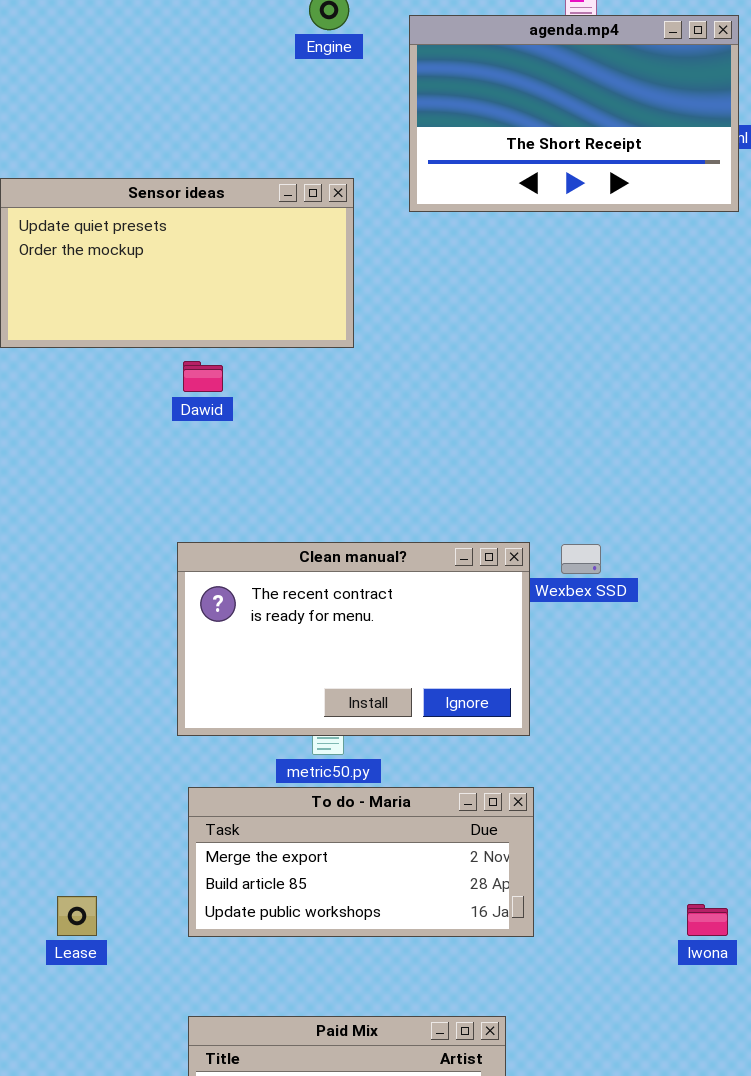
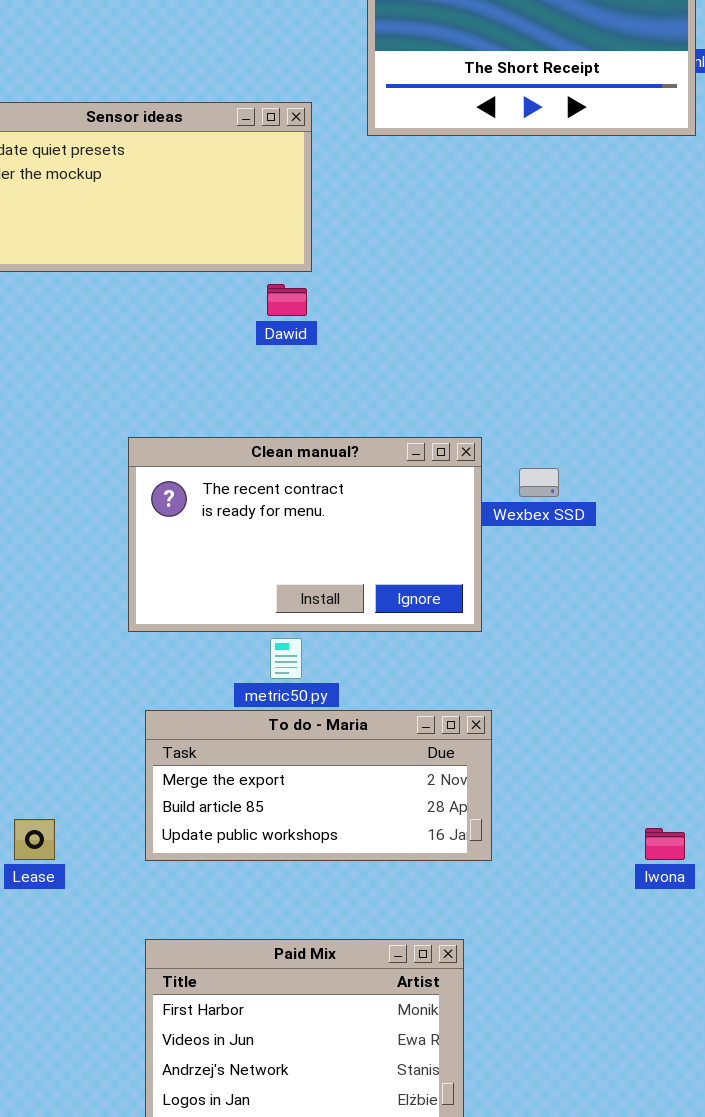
Dawid: [183,361,223,392] -> [267,284,307,316], moved
Clean manual?: [177,542,530,736] -> [128,437,482,632], moved

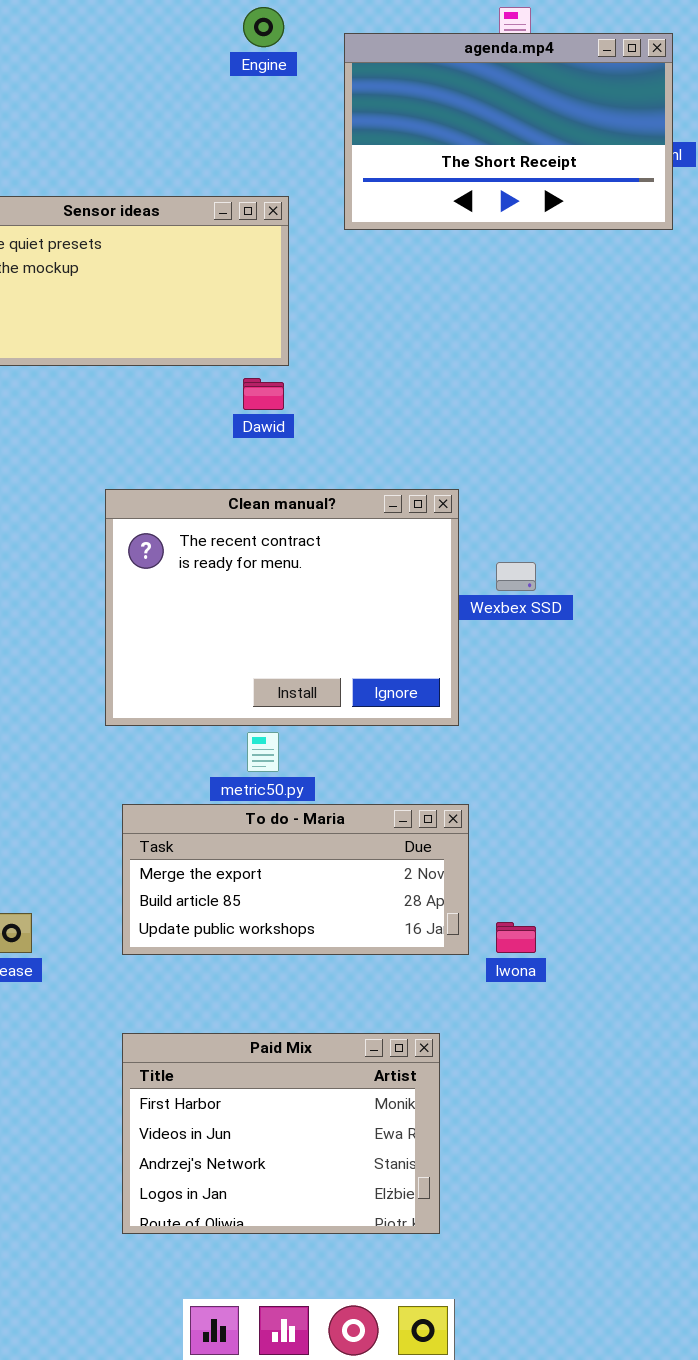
Clean manual?: [128,437,482,632] -> [105,489,459,726], resized
Iwona: [645,828,685,860] -> [496,922,536,953], moved

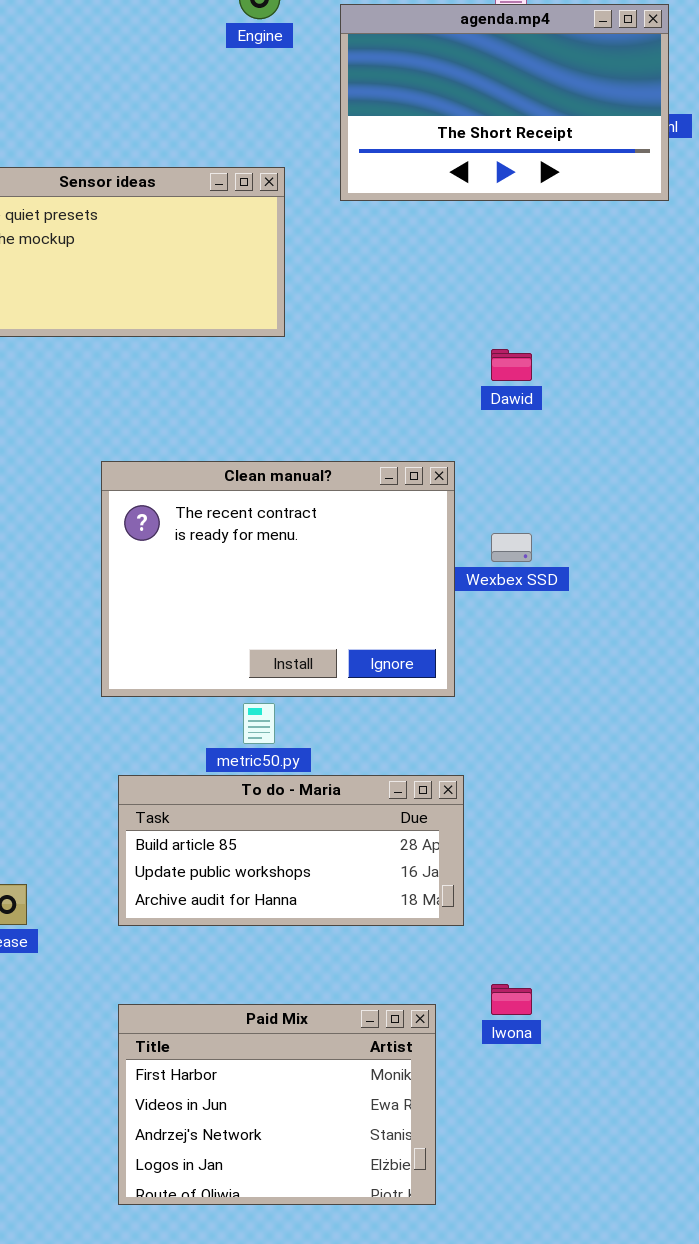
Dawid: [243,378,284,410] -> [491,349,532,381], moved
To do - Maria: [122,804,469,955] -> [118,775,464,926], scrolled down 1 row
Iwona: [496,922,536,953] -> [491,984,532,1015], moved

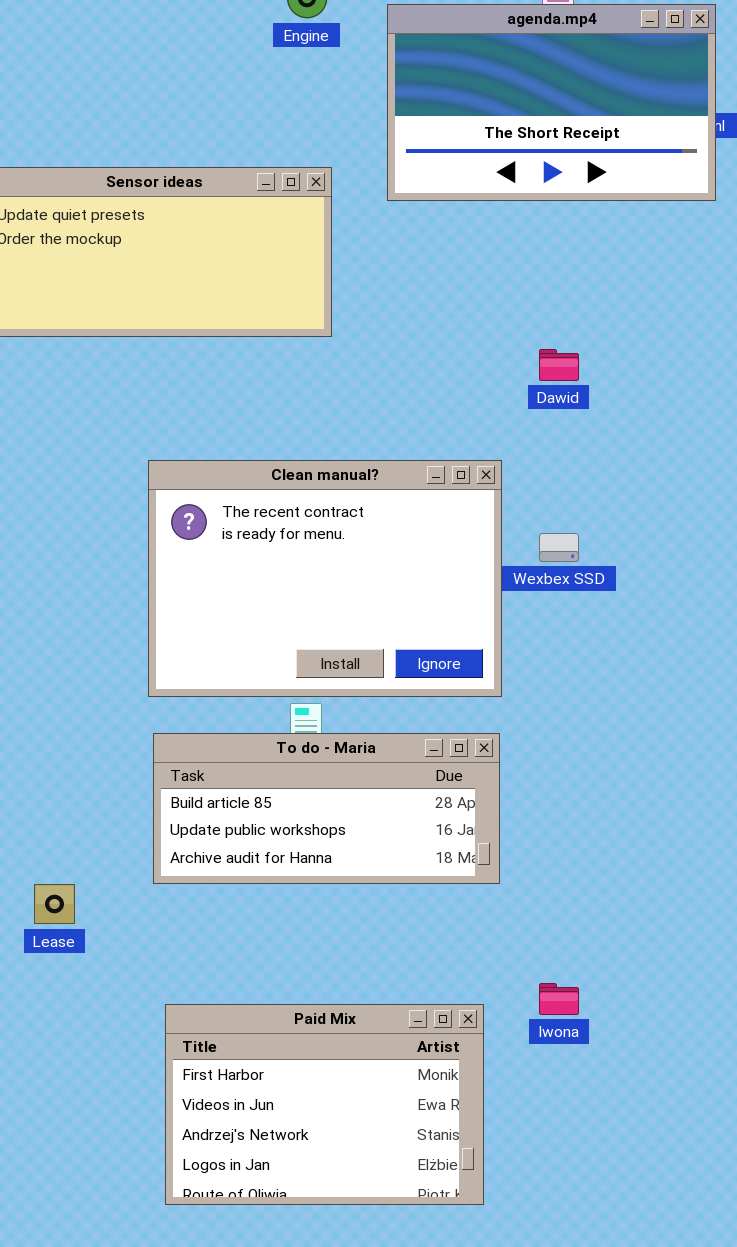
To do - Maria: [118,775,464,926] -> [153,733,500,884], moved

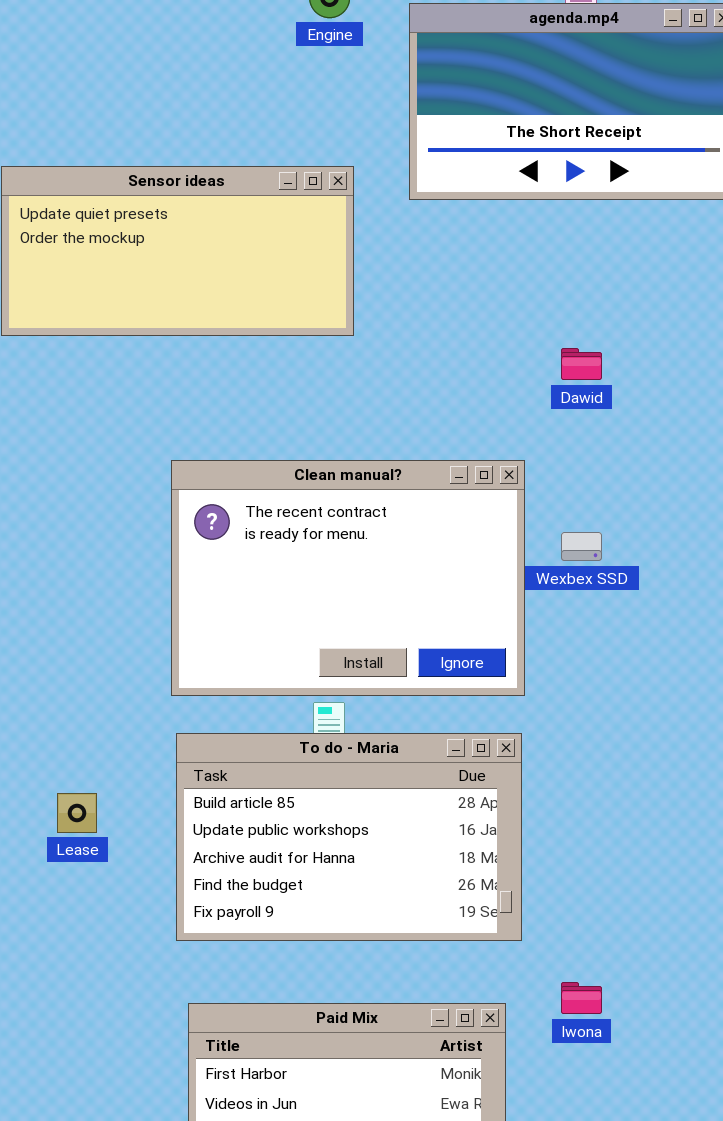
To do - Maria: [153,733,500,884] -> [176,733,522,941], resized
Lease: [34,884,75,924] -> [57,793,97,833], moved

